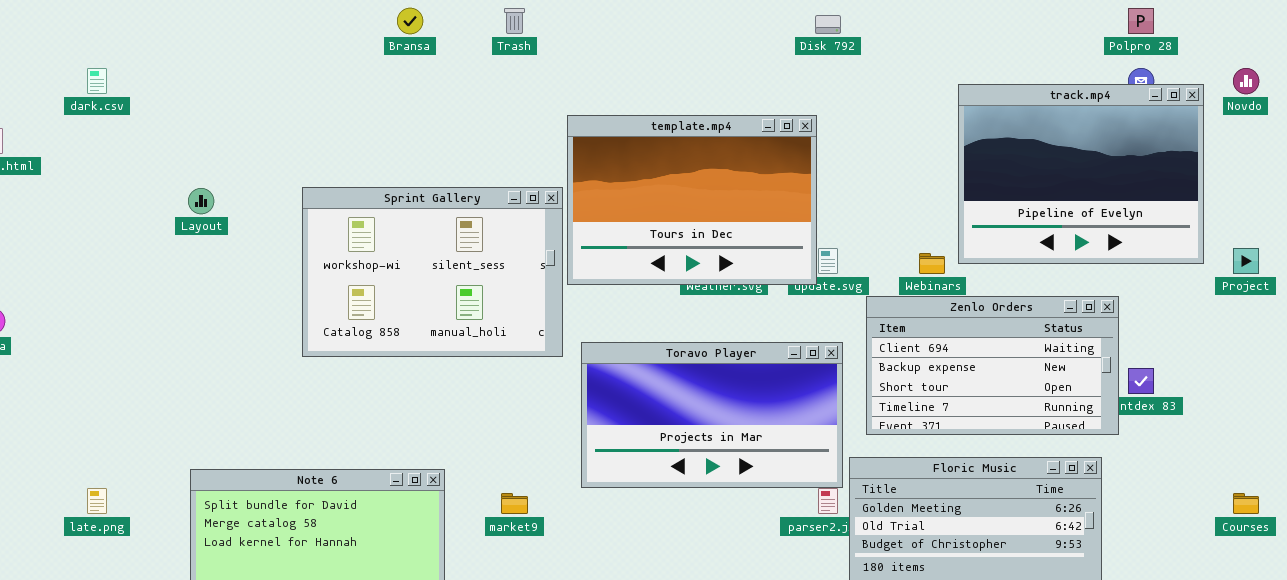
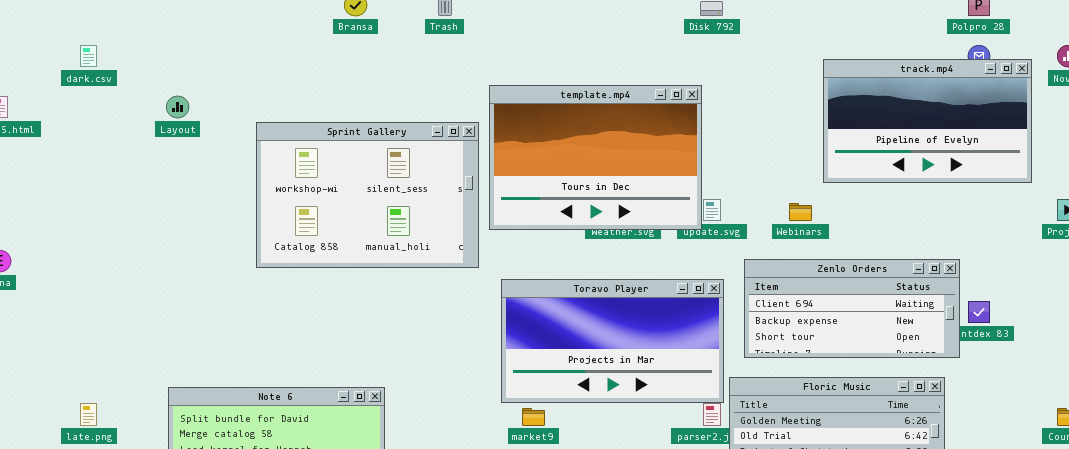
track.mp4: [958,84,1204,264] -> [823,59,1032,183], resized
Sprint Gallery: [302,187,563,357] -> [256,122,479,268], moved
Layout: [188,188,214,214] -> [166,96,189,118], moved
Zenlo Orders: [866,296,1119,435] -> [744,259,960,358], resized
market9: [501,493,528,514] -> [522,408,545,426], moved

